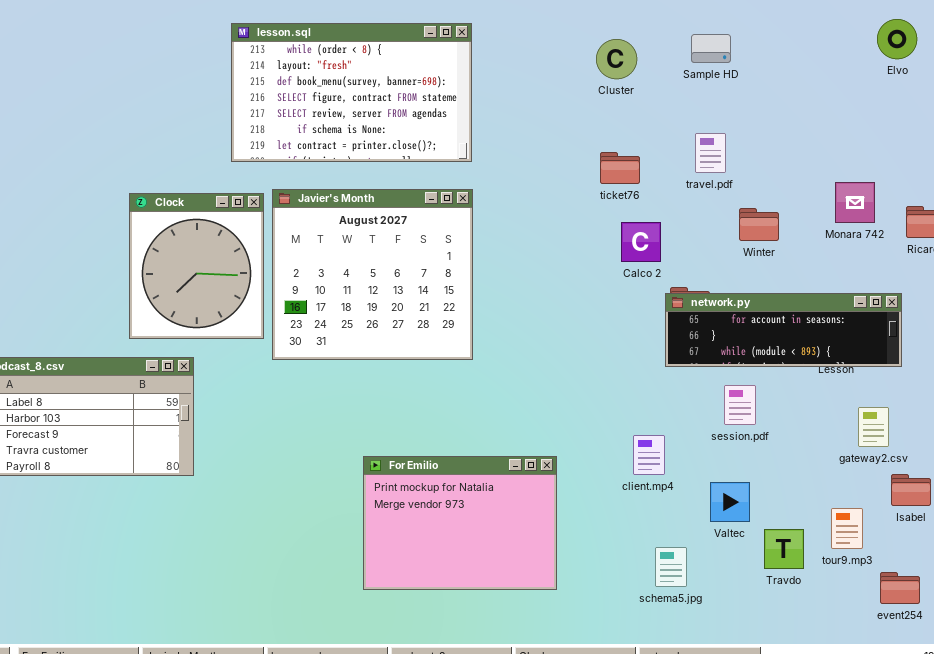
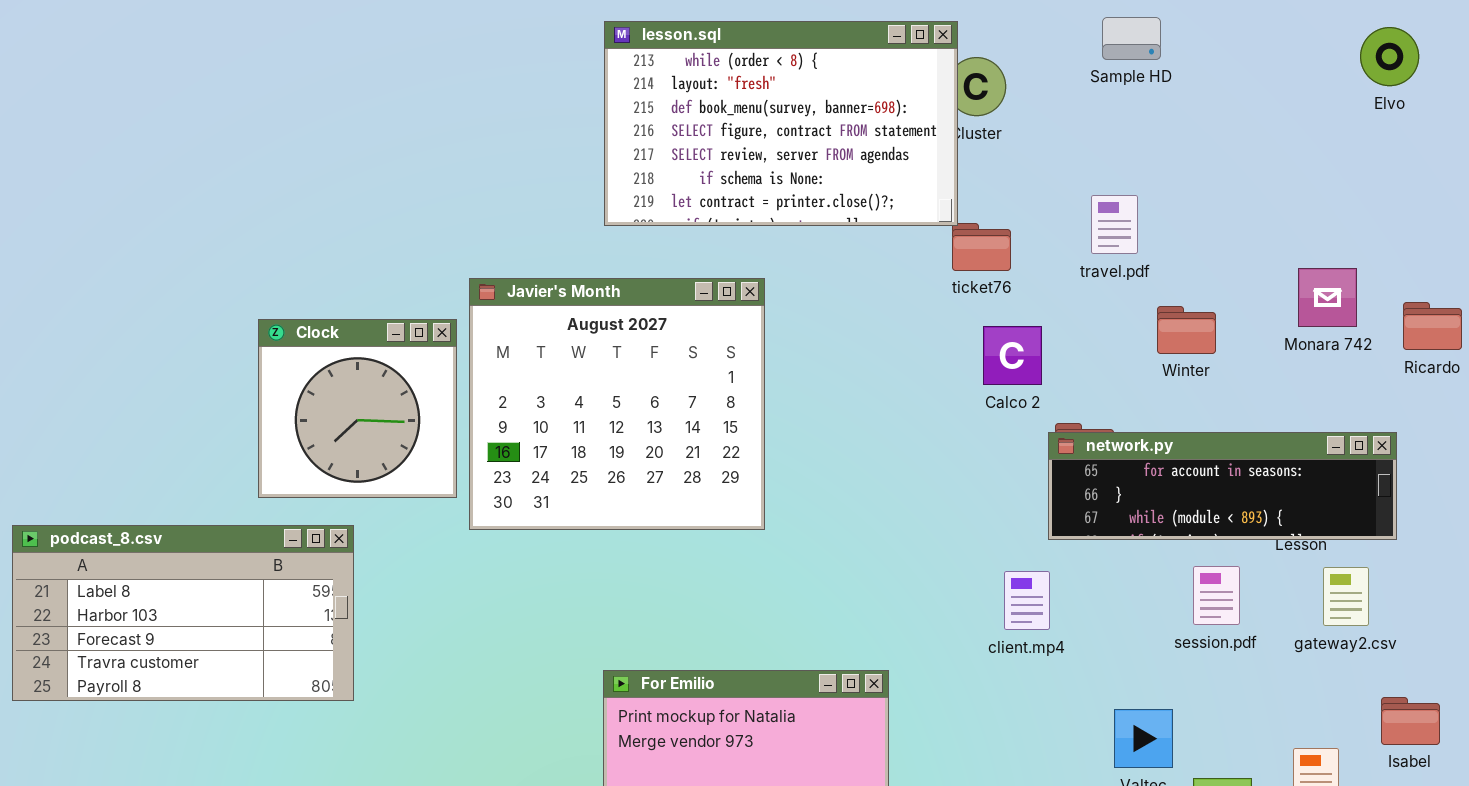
lesson.sql: [231,23,472,162] -> [604,21,958,226], moved
Sample HD: [691,34,731,63] -> [1102,17,1161,60], moved
Clock: [129,193,264,339] -> [258,319,457,498], resized
session.pdf: [724,385,756,425] -> [1193,566,1240,625], moved
gateway2.csv: [858,407,889,447] -> [1323,567,1369,626], moved
client.mp4: [633,435,665,475] -> [1004,571,1050,630], moved

